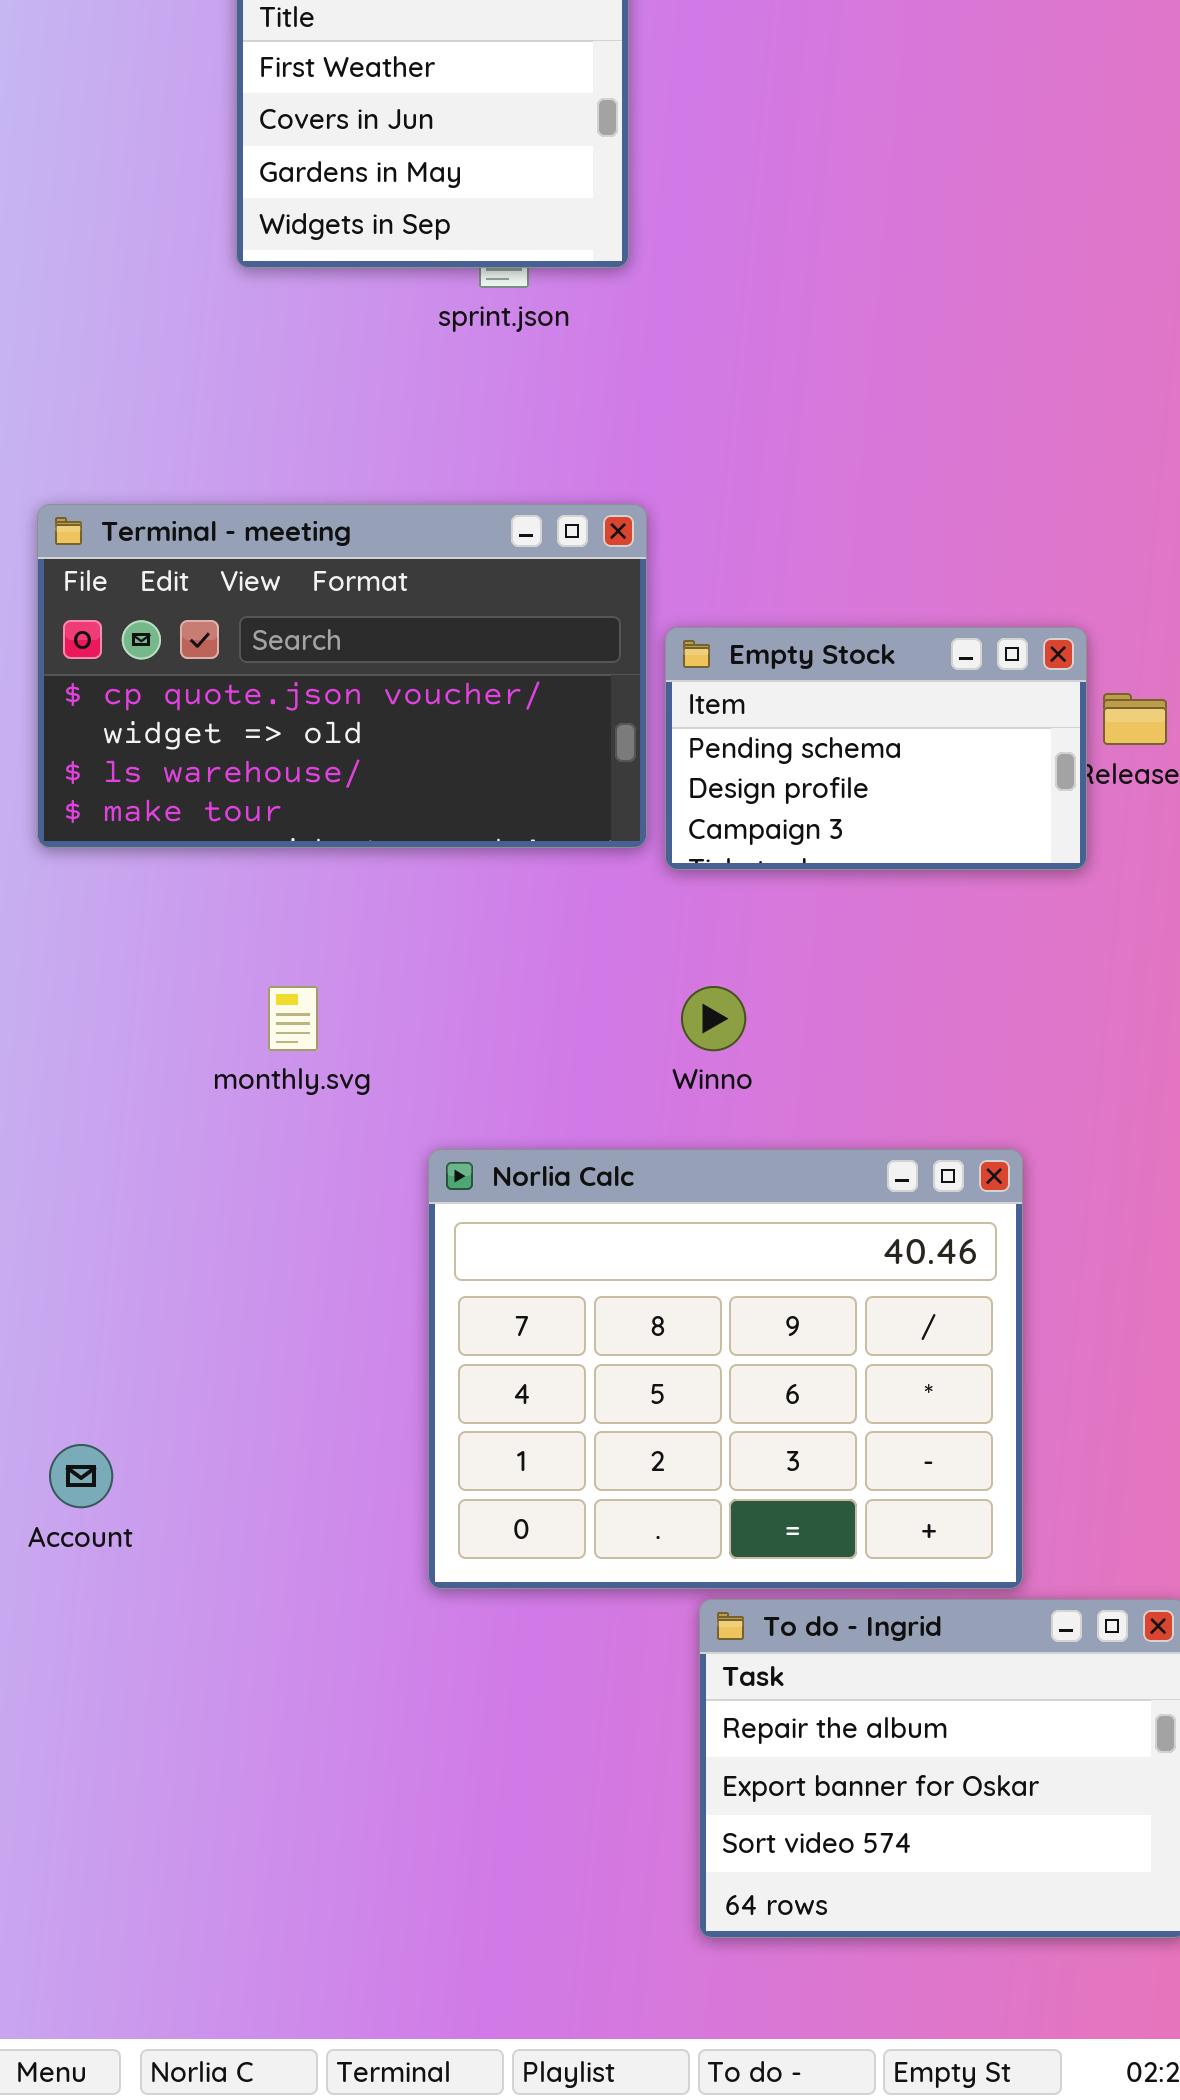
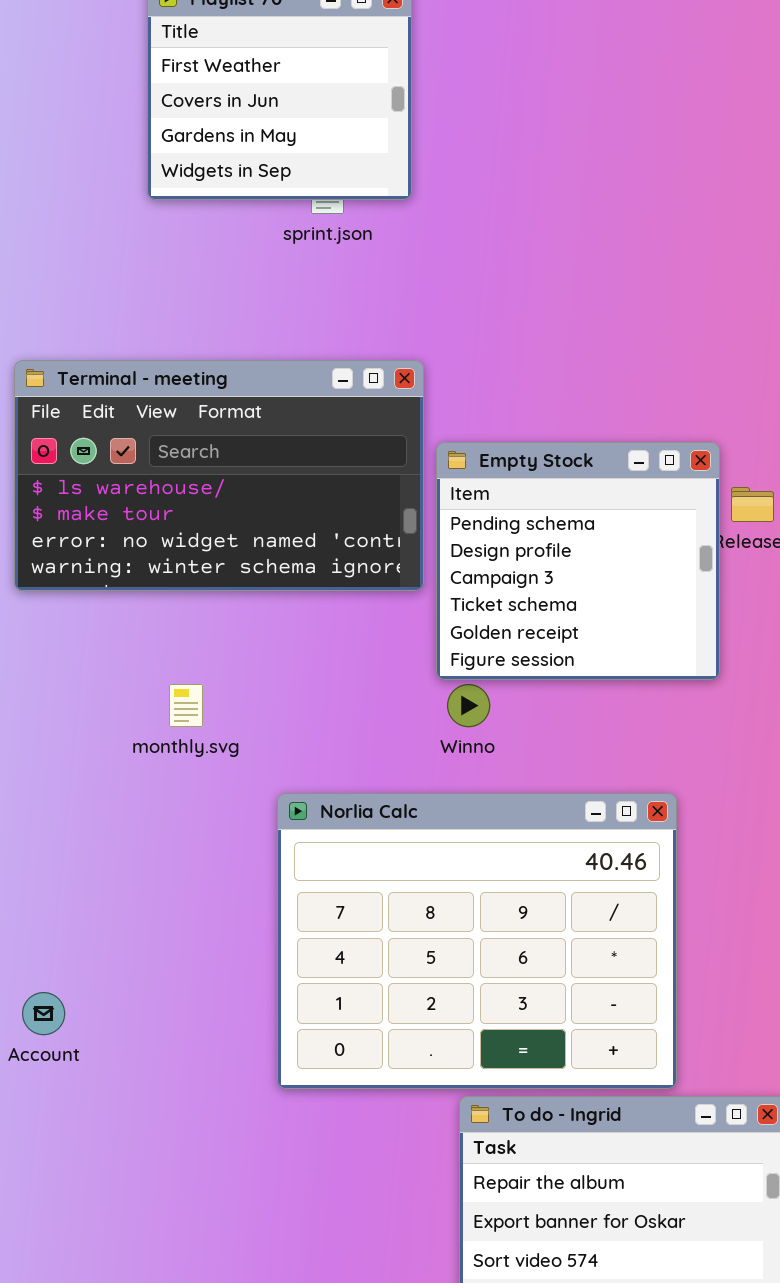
Terminal - meeting: [37,504,647,848] -> [14,360,424,591], scrolled down 2 rows
Empty Stock: [665,627,1087,870] -> [436,442,720,680], resized

